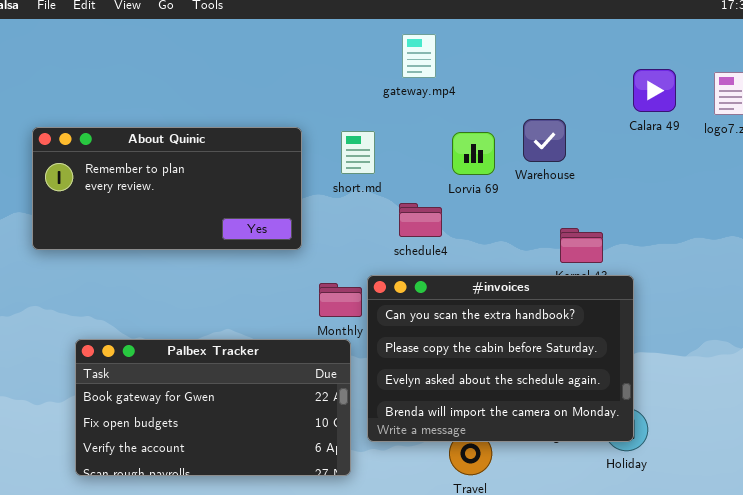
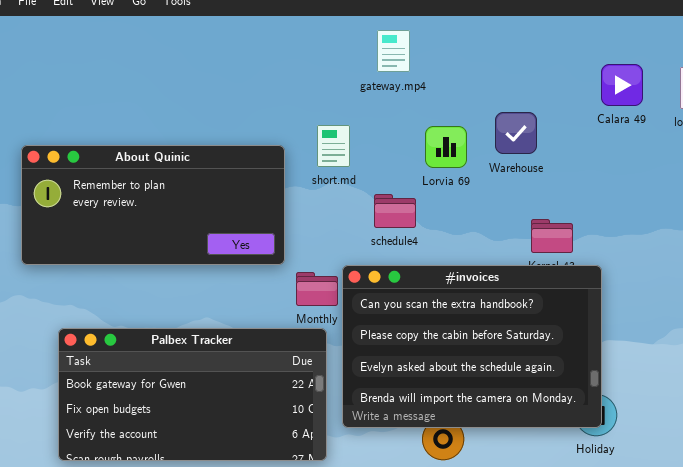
About Quinic: [32,127,302,250] -> [21,145,285,265], moved

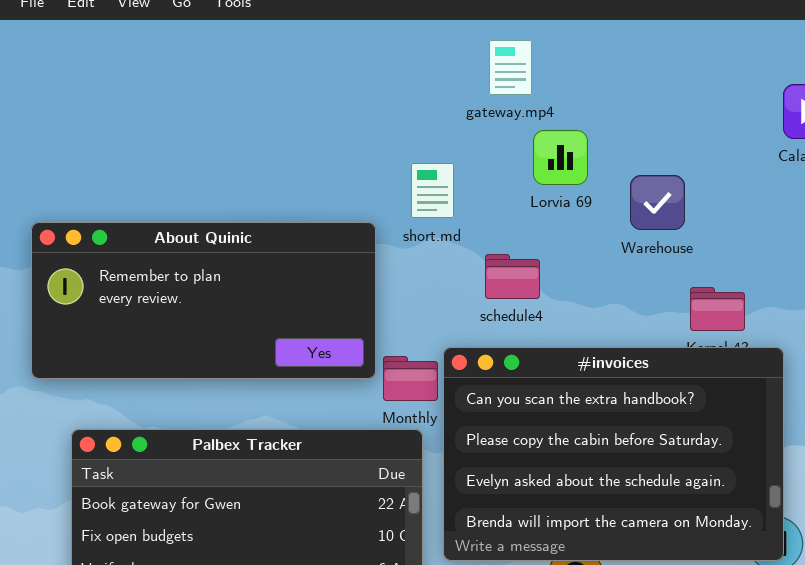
Warehouse: [495,112,537,154] -> [630,175,685,230], moved
Lorvia 69: [425,126,467,168] -> [533,130,588,185], moved
About Quinic: [21,145,285,265] -> [31,222,376,379], moved

